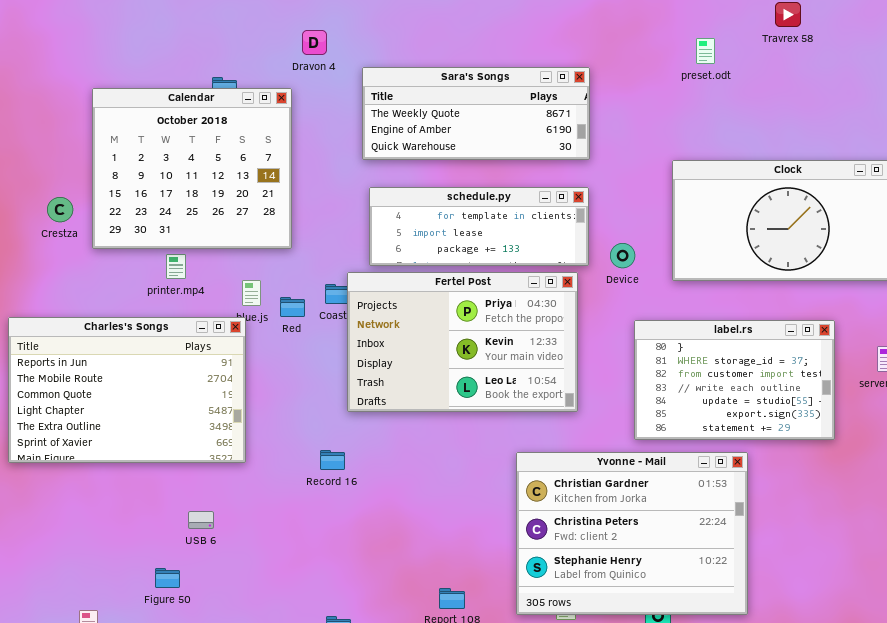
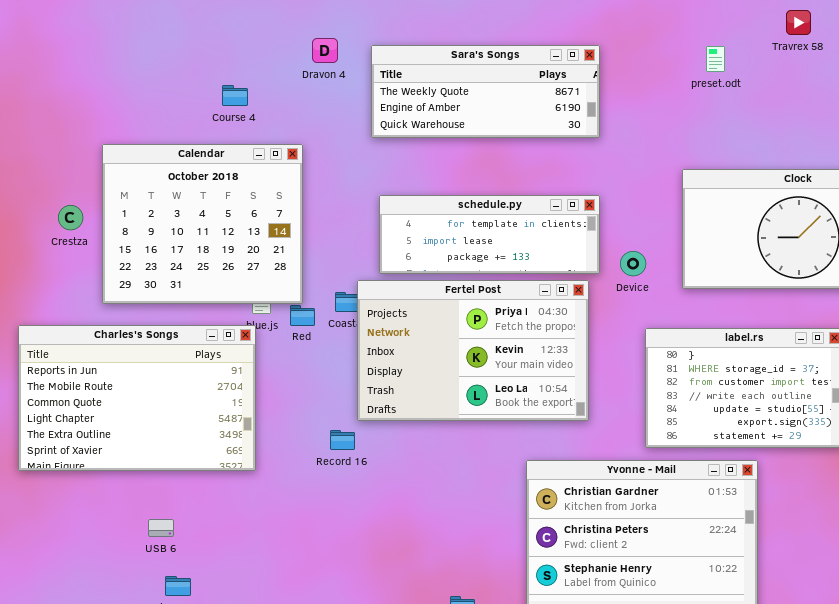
Sara's Songs: [362,67,590,160] -> [371,45,600,138], moved
Calendar: [92,88,292,249] -> [102,144,303,304], moved
Record 16: [320,450,345,470] -> [330,430,355,450], moved
USB 6: [188,511,214,529] -> [148,519,174,537], moved

